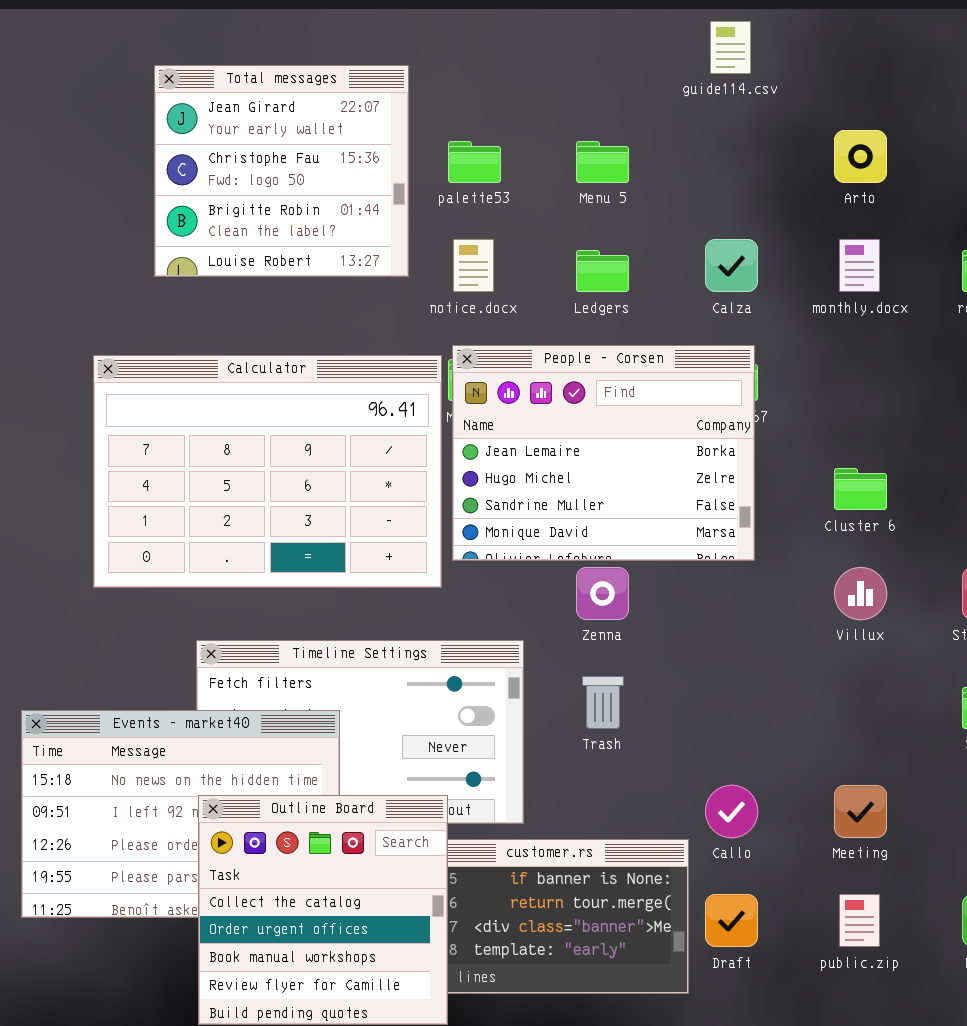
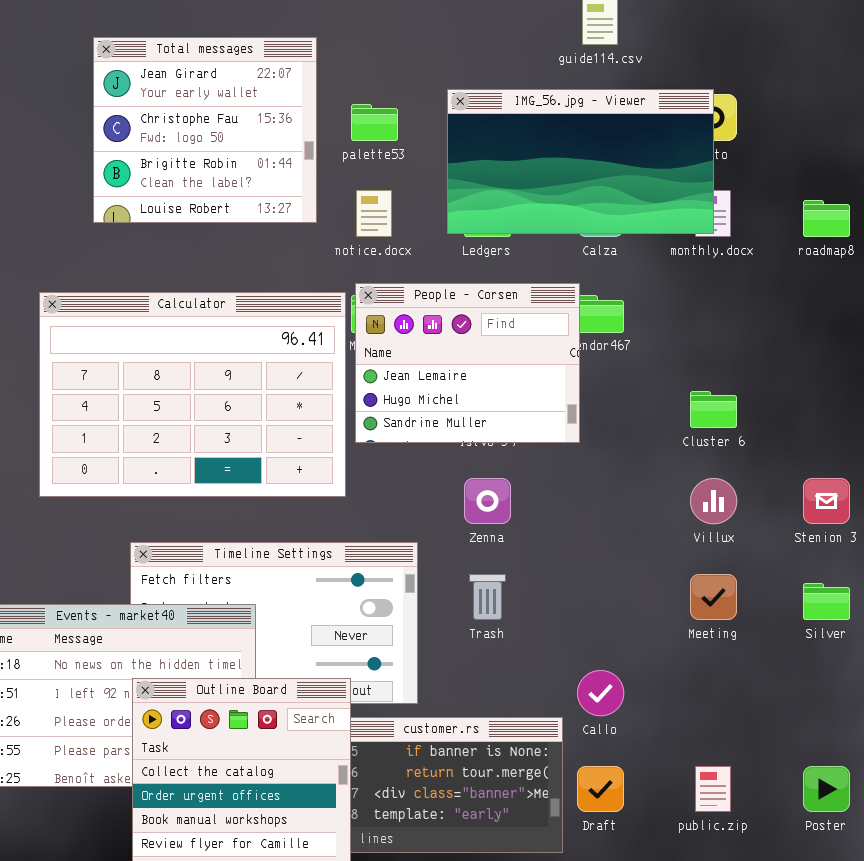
IMG_56.jpg - Viewer: none -> [447,89,714,234], opened
People - Corsen: [452,345,755,561] -> [355,283,580,443], resized
Meeting: [834,785,887,838] -> [690,574,737,620], moved

